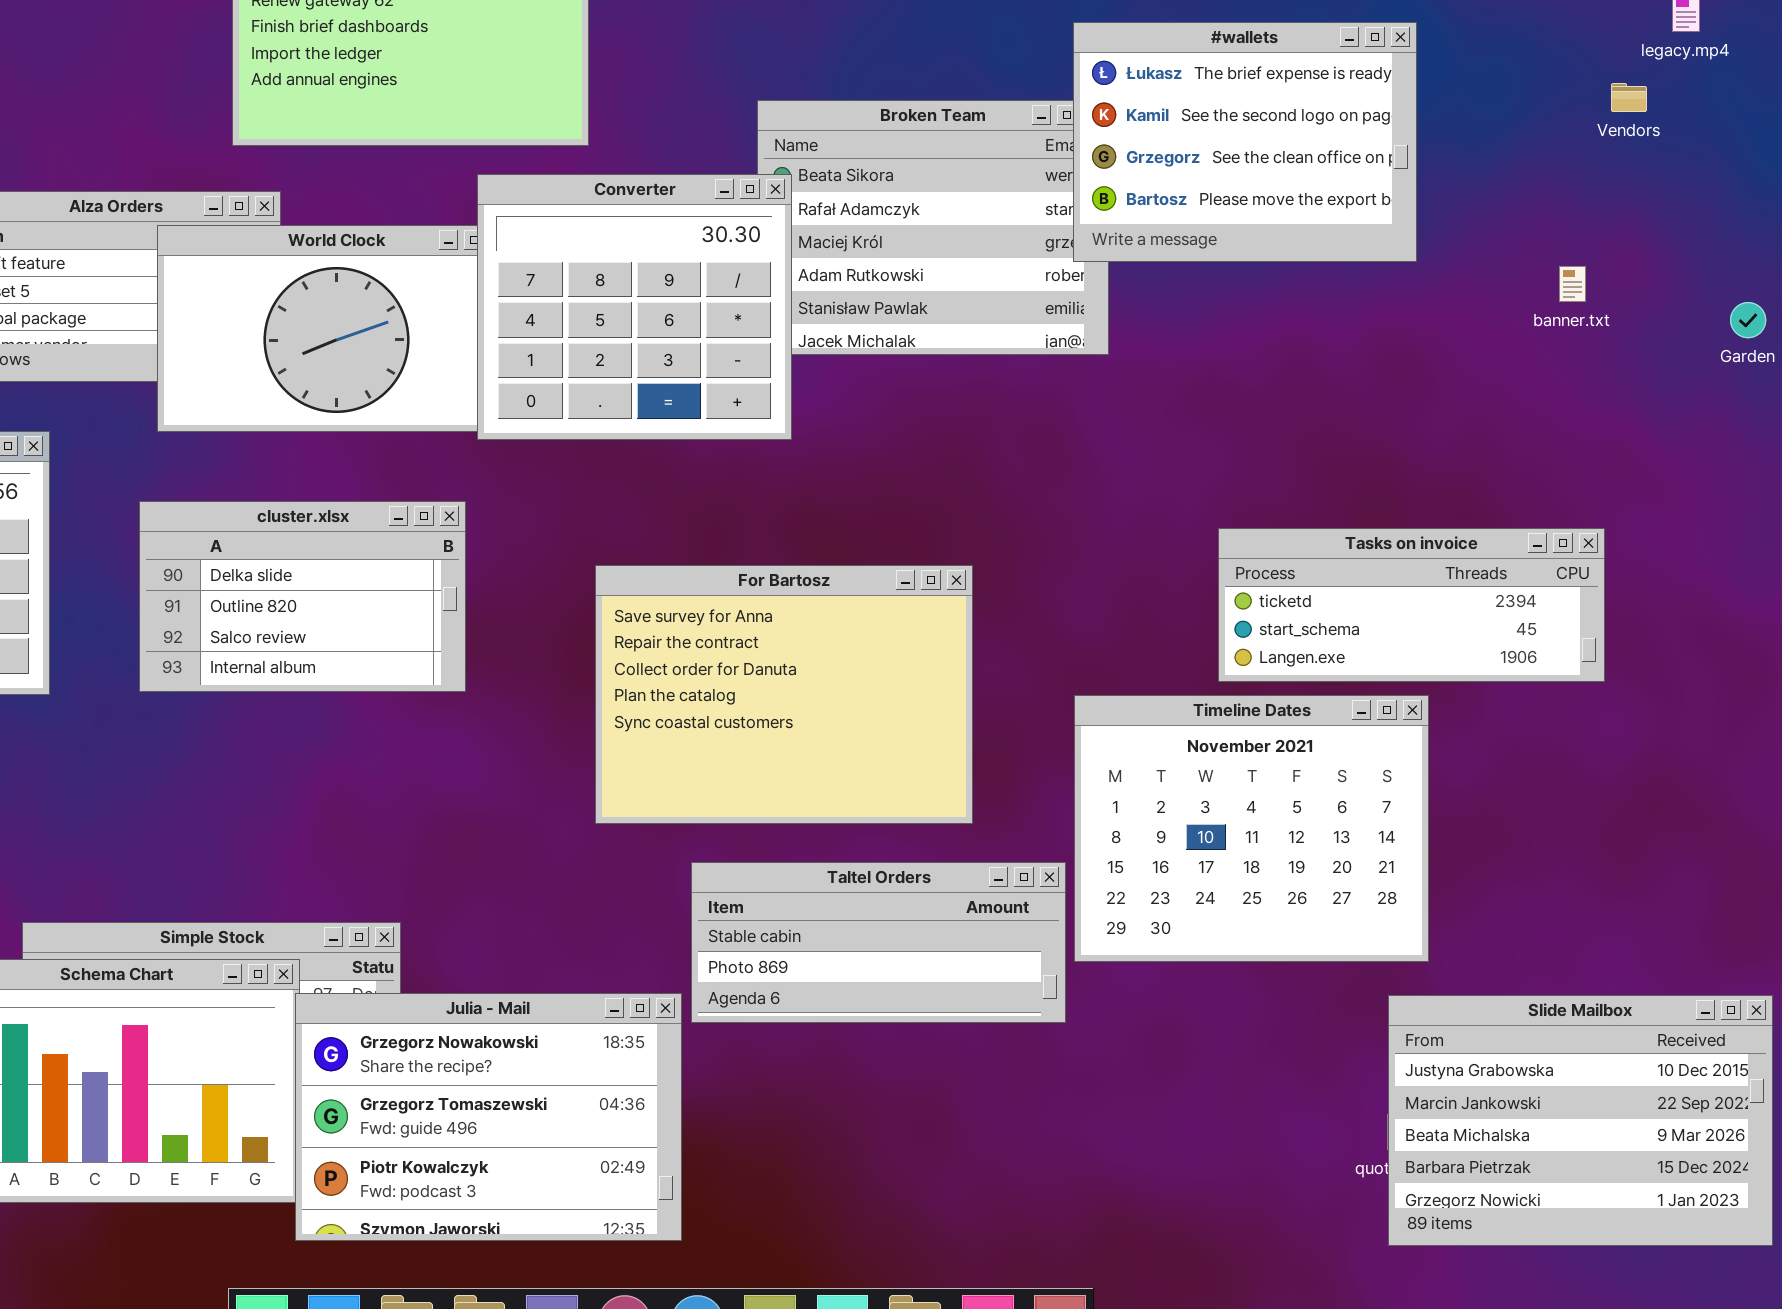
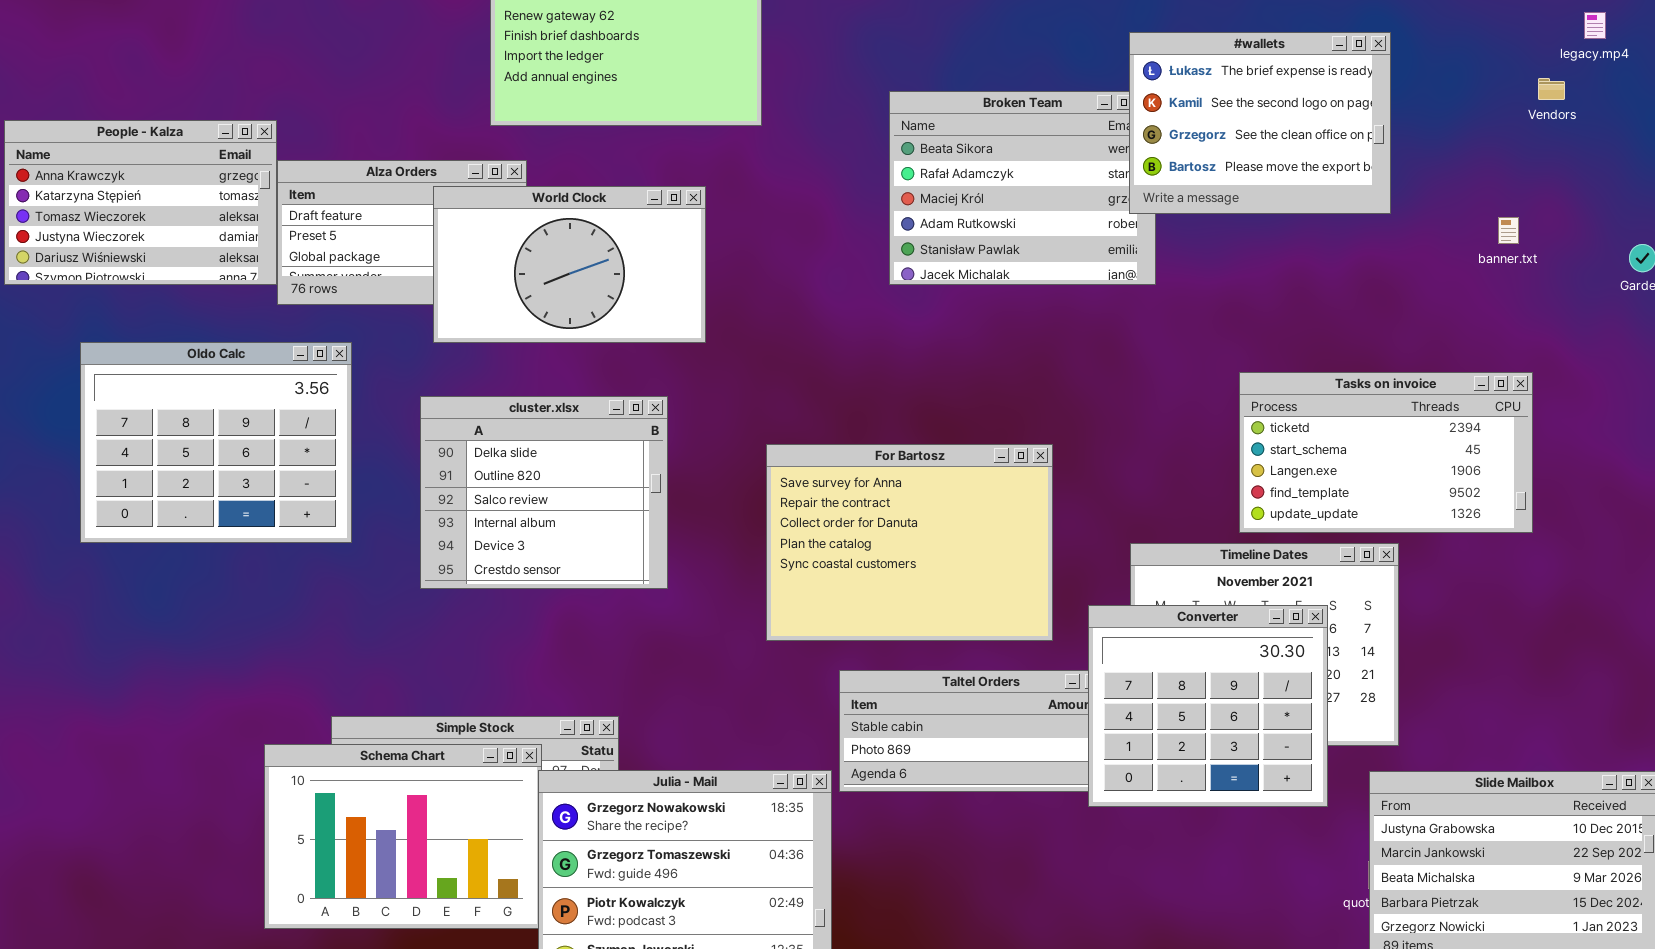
Converter: [477,174,792,440] -> [1088,605,1328,807], moved
cluster.xlsx: [139,501,466,692] -> [420,396,668,589], resized
Tasks on invoice: [1218,528,1605,682] -> [1239,372,1533,533], resized

